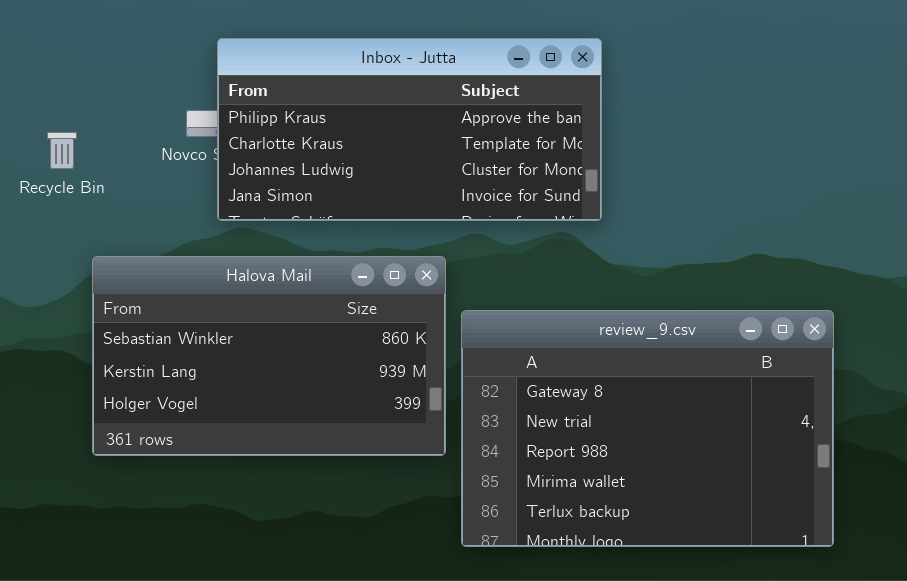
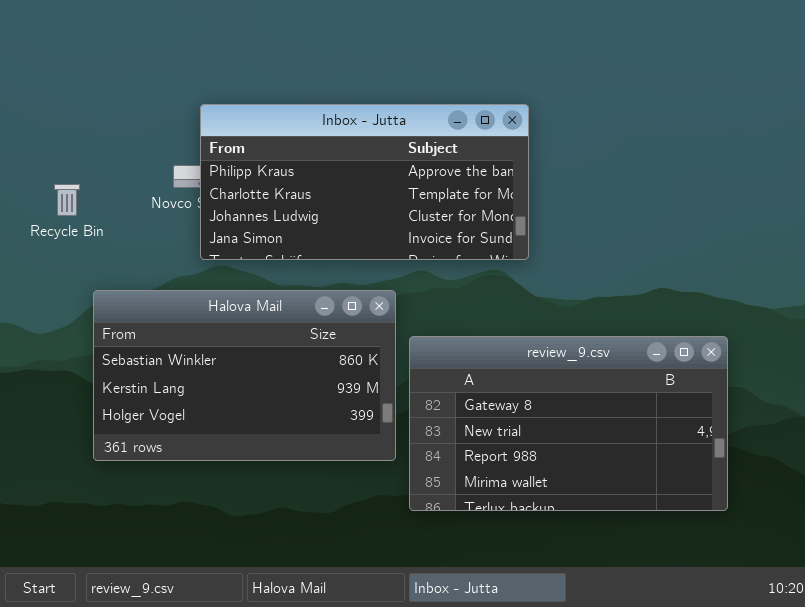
review_9.csv: [461,310,834,547] -> [409,336,728,511], resized

